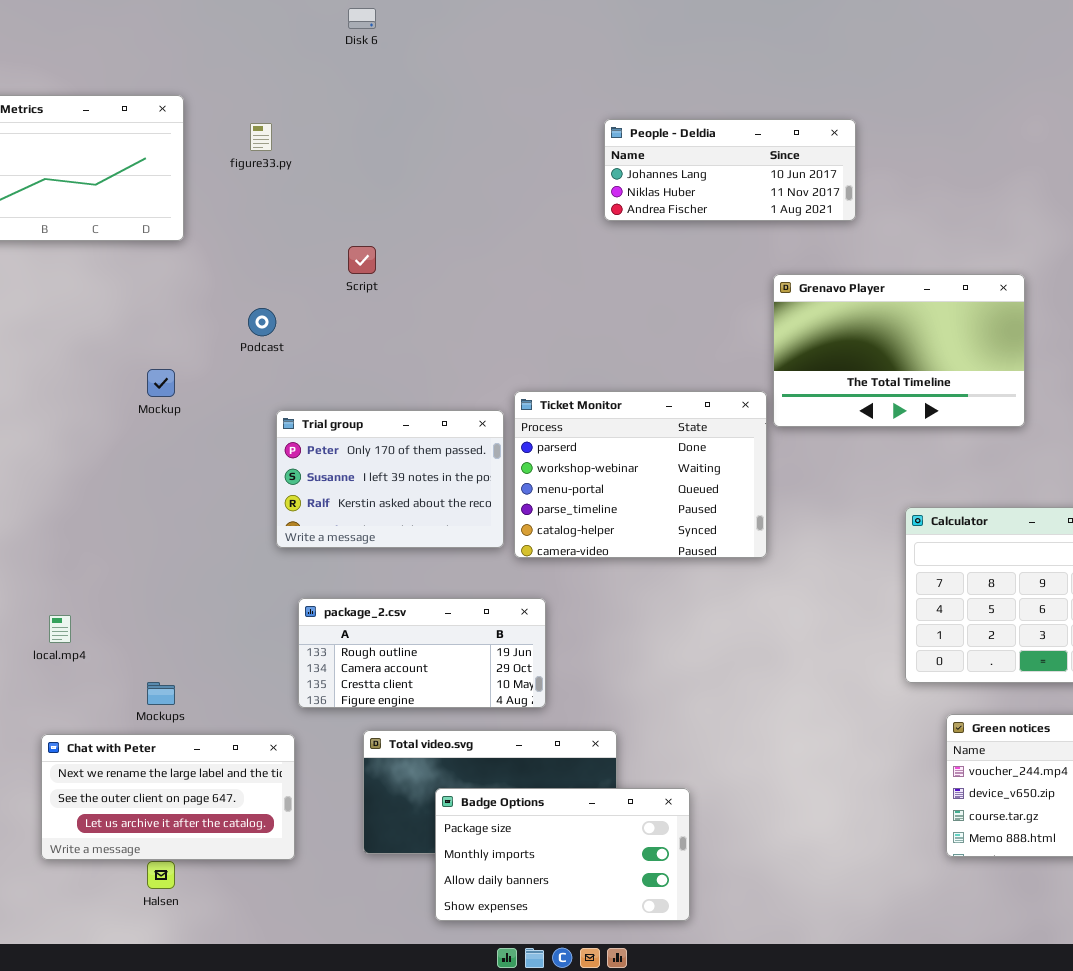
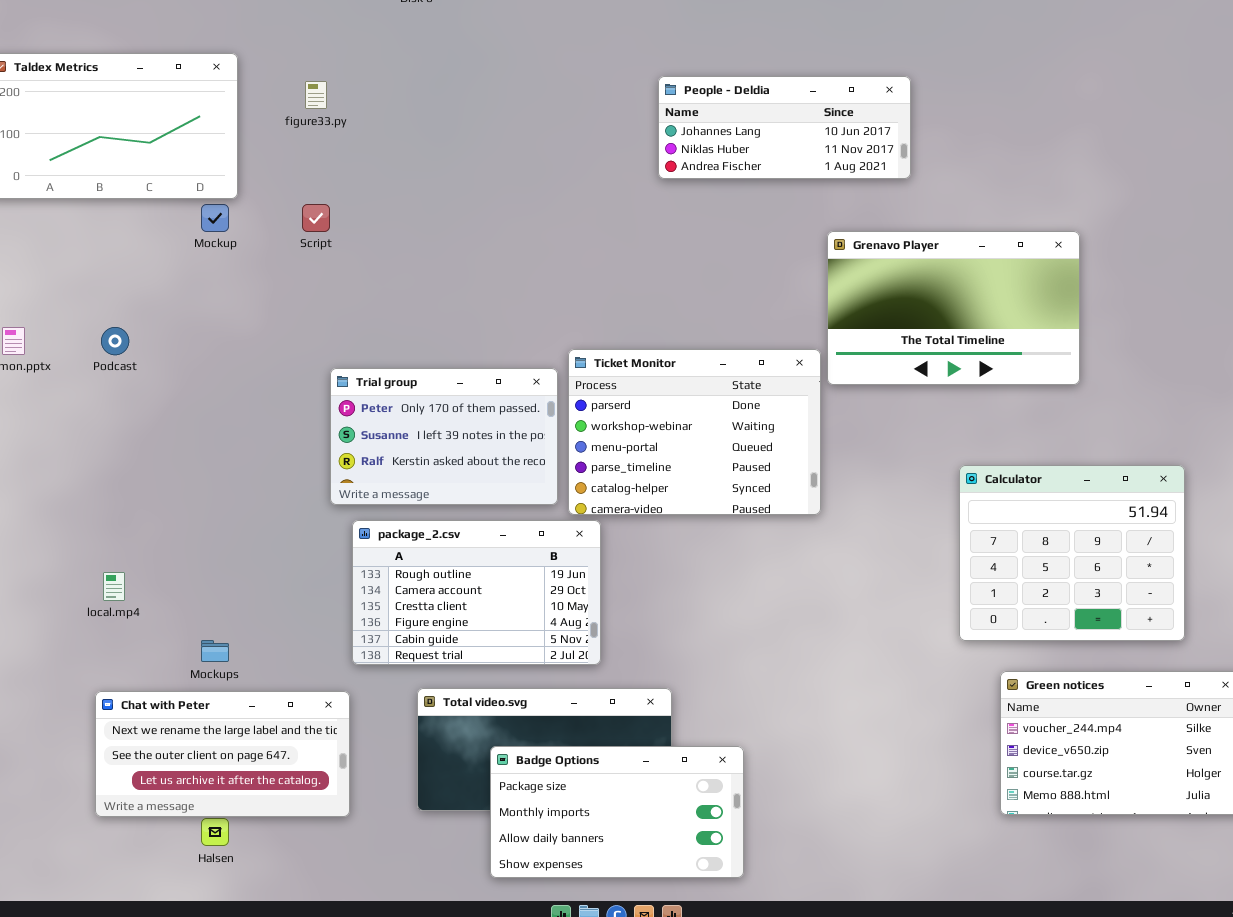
Script: [348,246,376,274] -> [302,204,330,232], moved
Podcast: [248,308,276,336] -> [101,327,129,355], moved
Mockup: [147,369,175,397] -> [201,204,229,232], moved
package_2.csv: [298,598,546,708] -> [352,520,601,665], resized

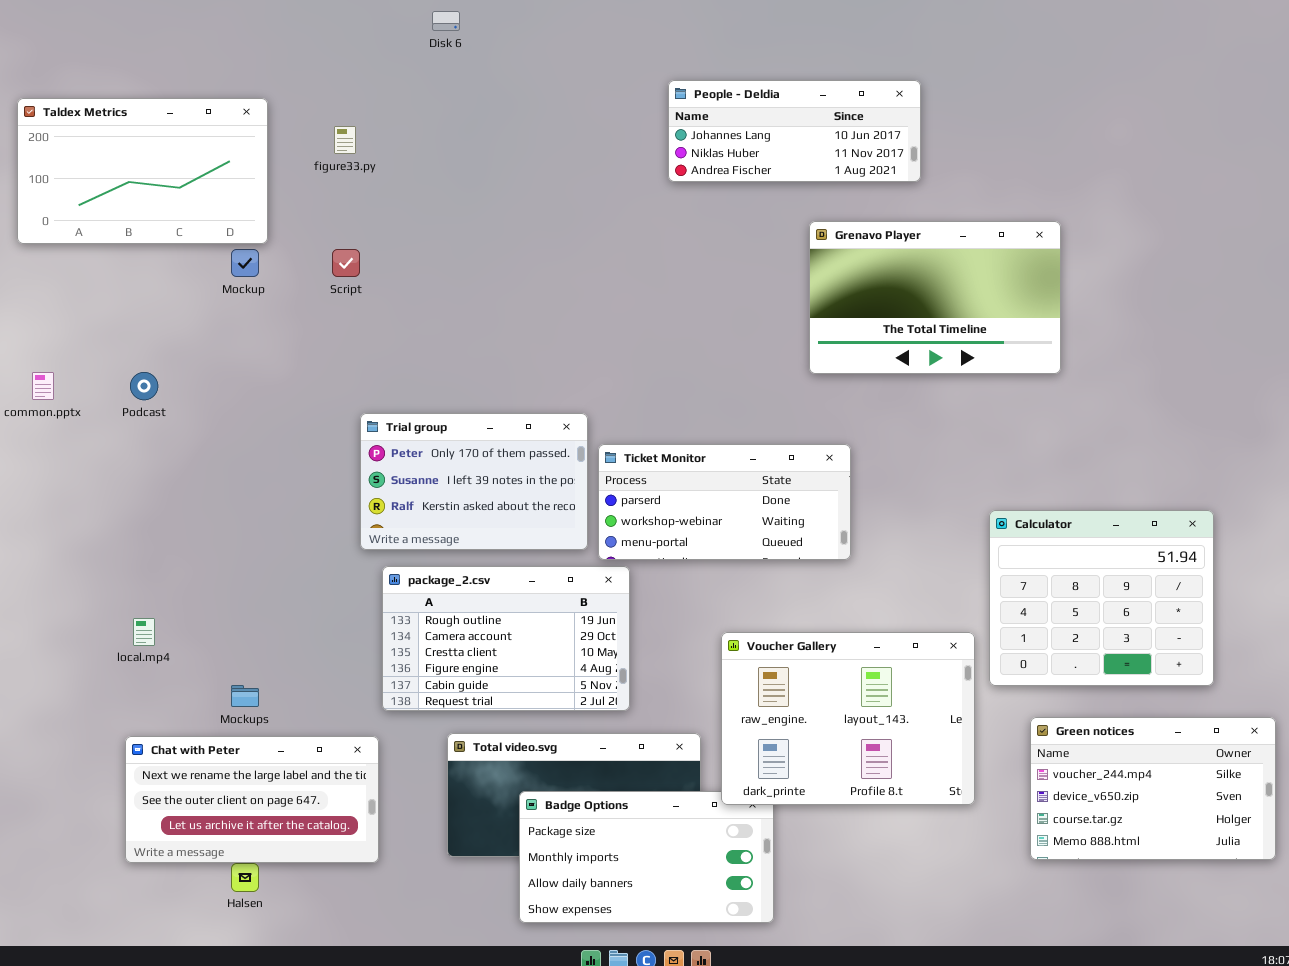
People - Deldia: [658,76,911,179] -> [668,80,921,182], moved
Grenavo Player: [827,231,1080,385] -> [809,221,1061,374], moved
Ticket Monitor: [568,349,821,515] -> [598,444,851,560], resized
Voucher Gallery: none -> [721,632,975,805], opened

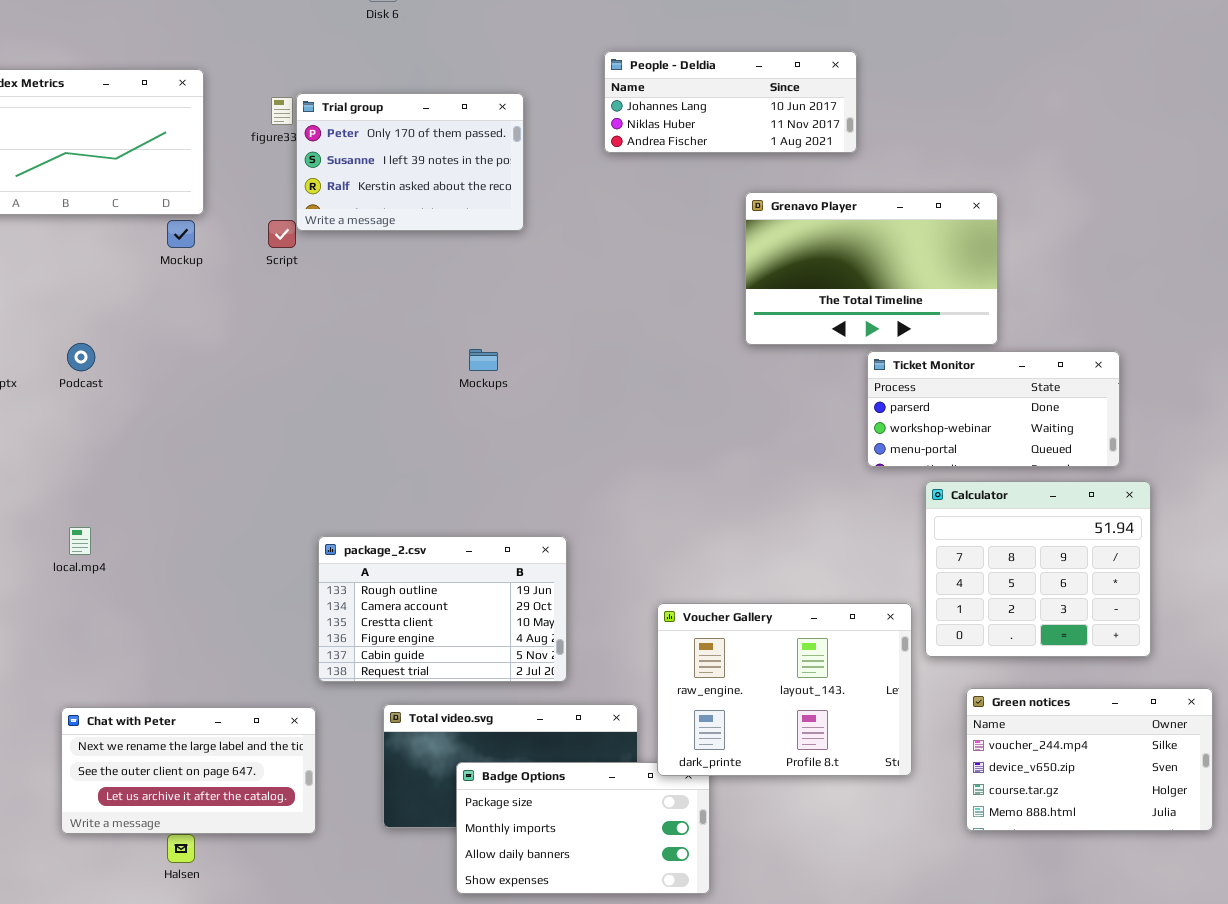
Trial group: [360,413,588,550] -> [296,93,524,231], moved
Ticket Monitor: [598,444,851,560] -> [867,351,1120,467], moved
local.mp4: [133,618,155,646] -> [69,527,91,555], moved
Mockups: [231,685,259,707] -> [469,349,498,371], moved

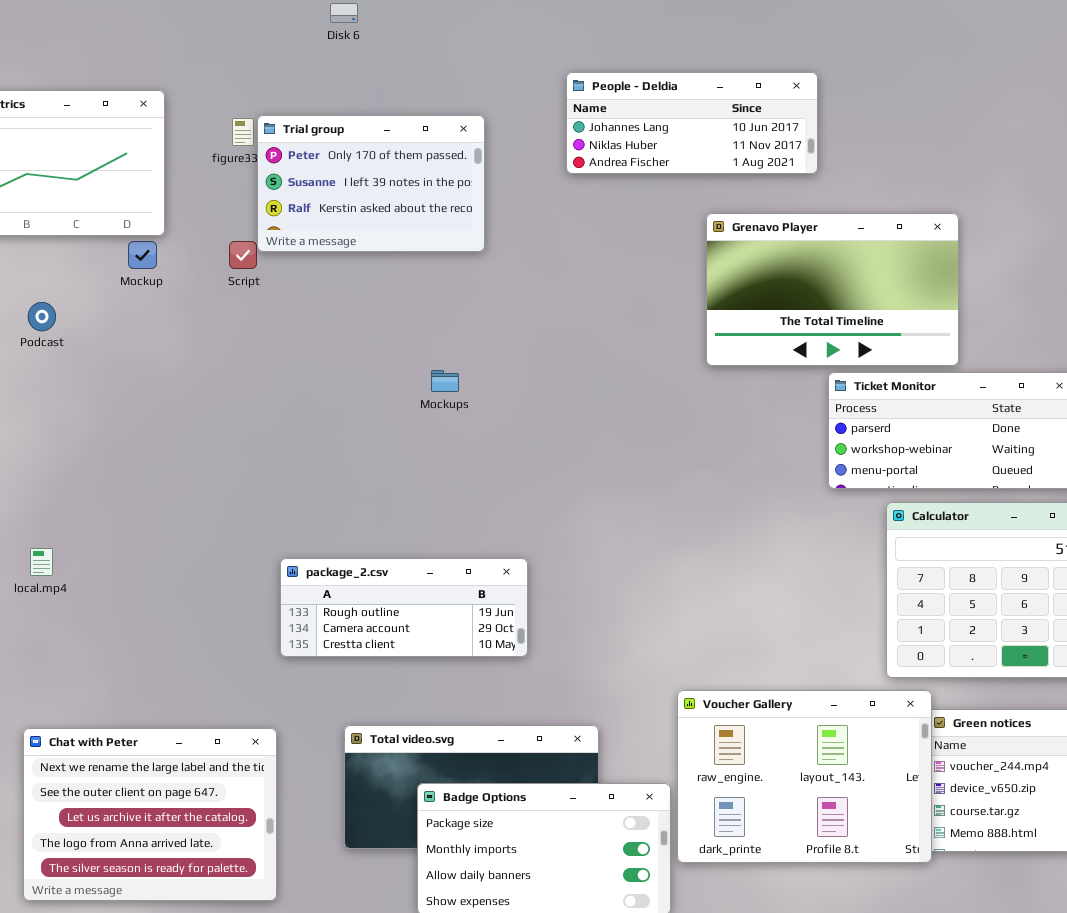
Podcast: [67,343,95,371] -> [28,302,56,331], moved
package_2.csv: [318,536,567,682] -> [280,558,528,657], resized
Voucher Gallery: [657,603,912,776] -> [677,690,932,863], moved
Chat with Peter: [61,707,316,834] -> [23,728,277,901], resized

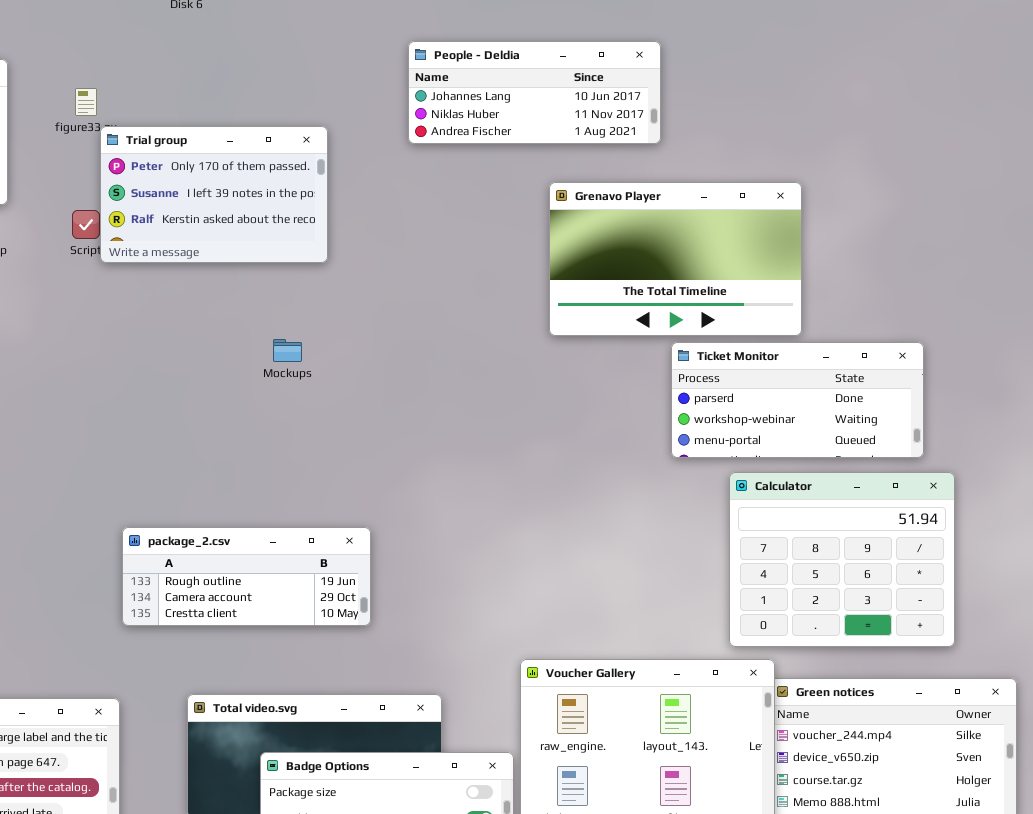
Trial group: [257,115,485,252] -> [100,126,328,263], moved

